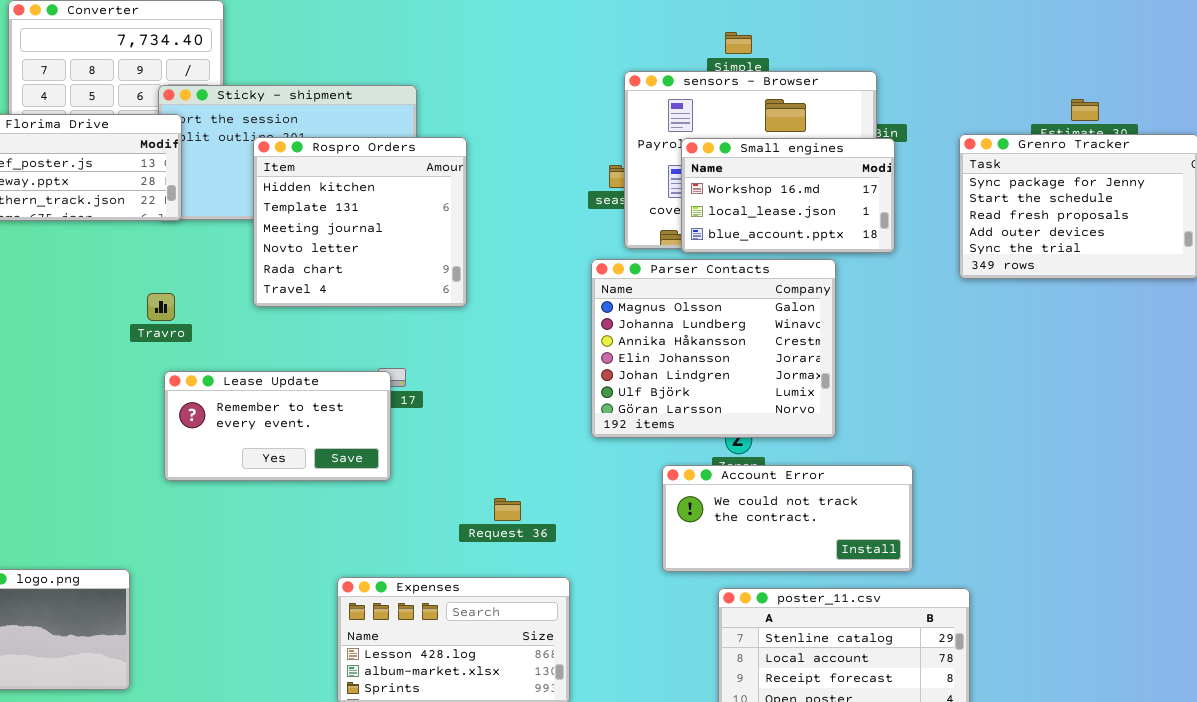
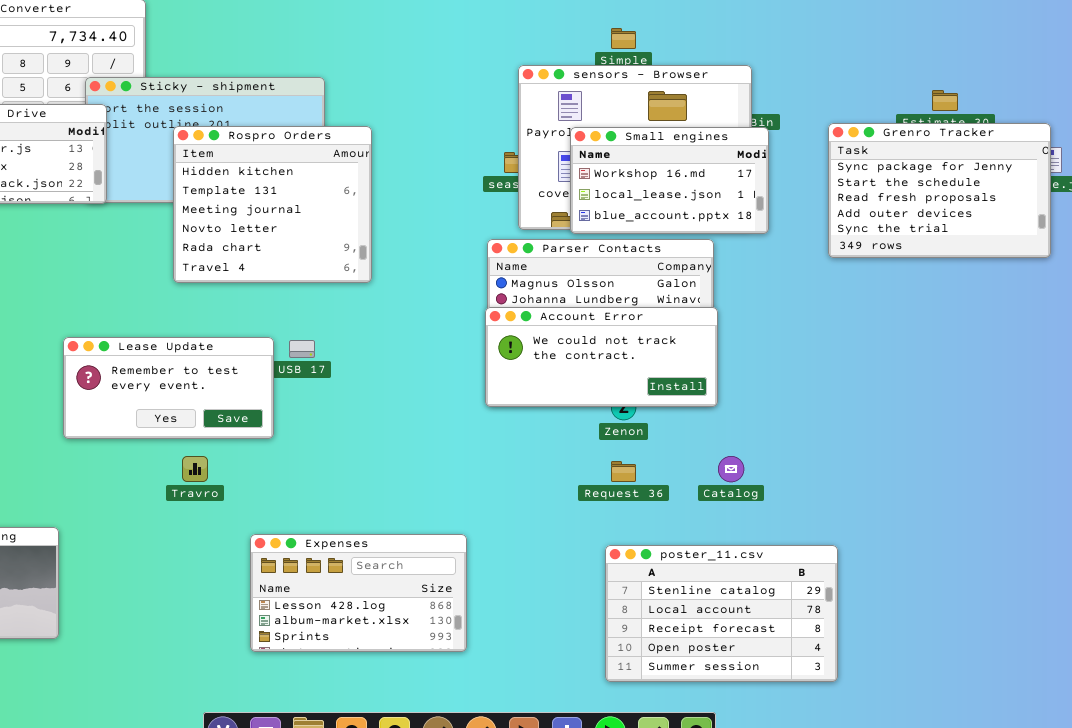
Travro: [147,293,175,321] -> [182,456,208,482], moved
Lease Update: [164,371,391,481] -> [63,337,274,439], moved
Account Error: [662,465,913,572] -> [485,307,718,407], moved
Request 36: [494,498,521,521] -> [611,461,636,482], moved

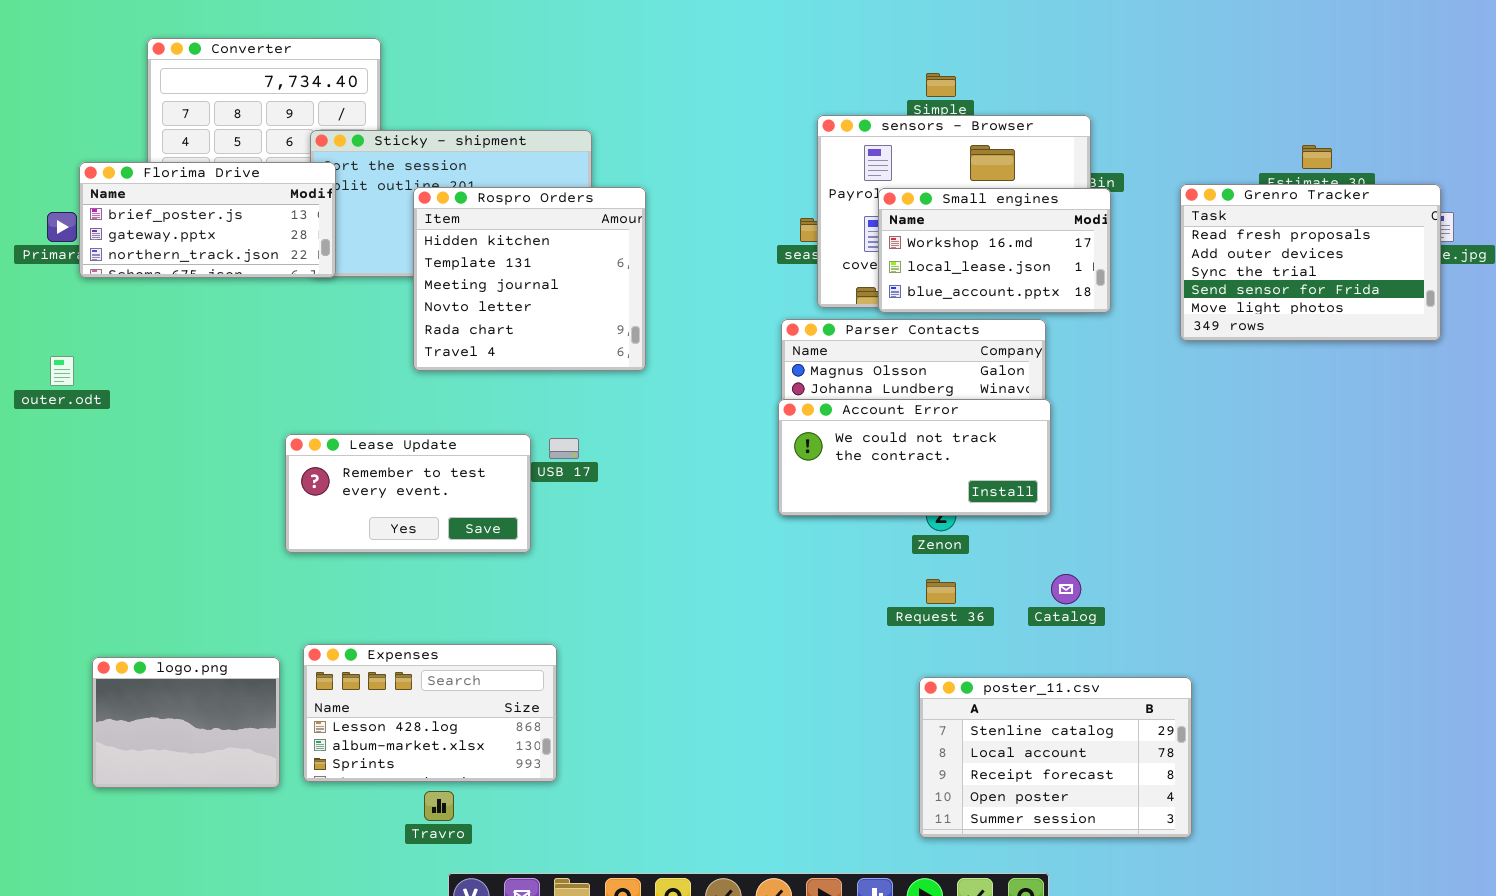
Grenro Tracker: [828,123,1051,258] -> [1180,184,1441,341], scrolled down 2 rows
Travro: [182,456,208,482] -> [424,791,454,821], moved
Expenses: [250,534,467,652] -> [303,644,557,782], moved

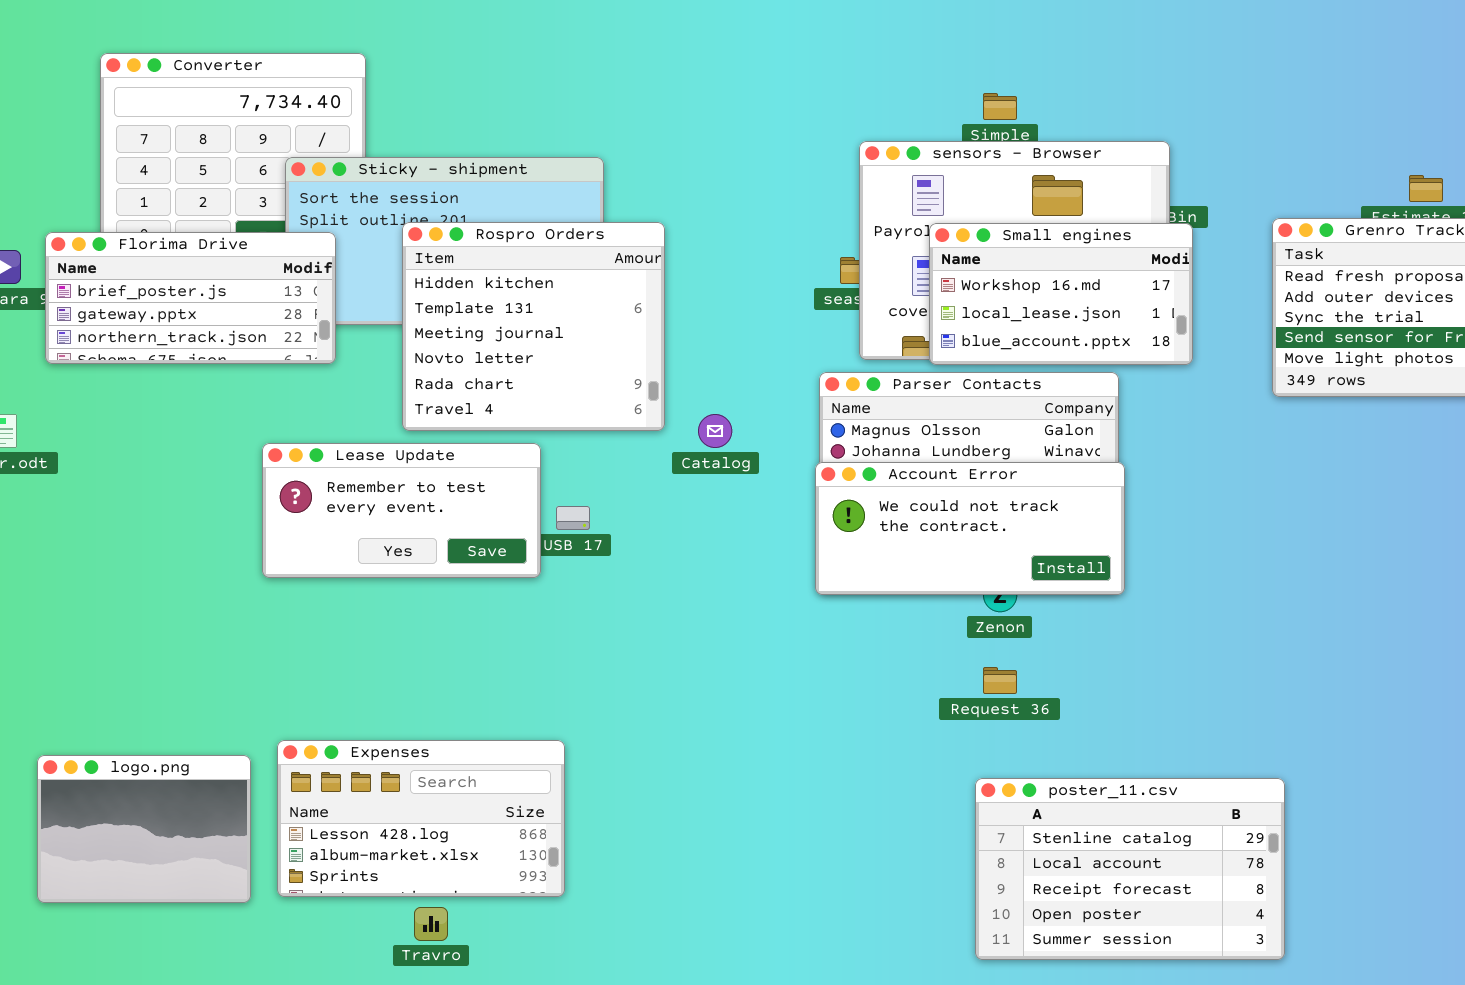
Florima Drive: [79,162,336,278] -> [45,232,336,364], moved
Lease Update: [285,434,531,553] -> [262,443,541,578], moved
Catalog: [1051,574,1081,604] -> [698,414,732,448], moved

